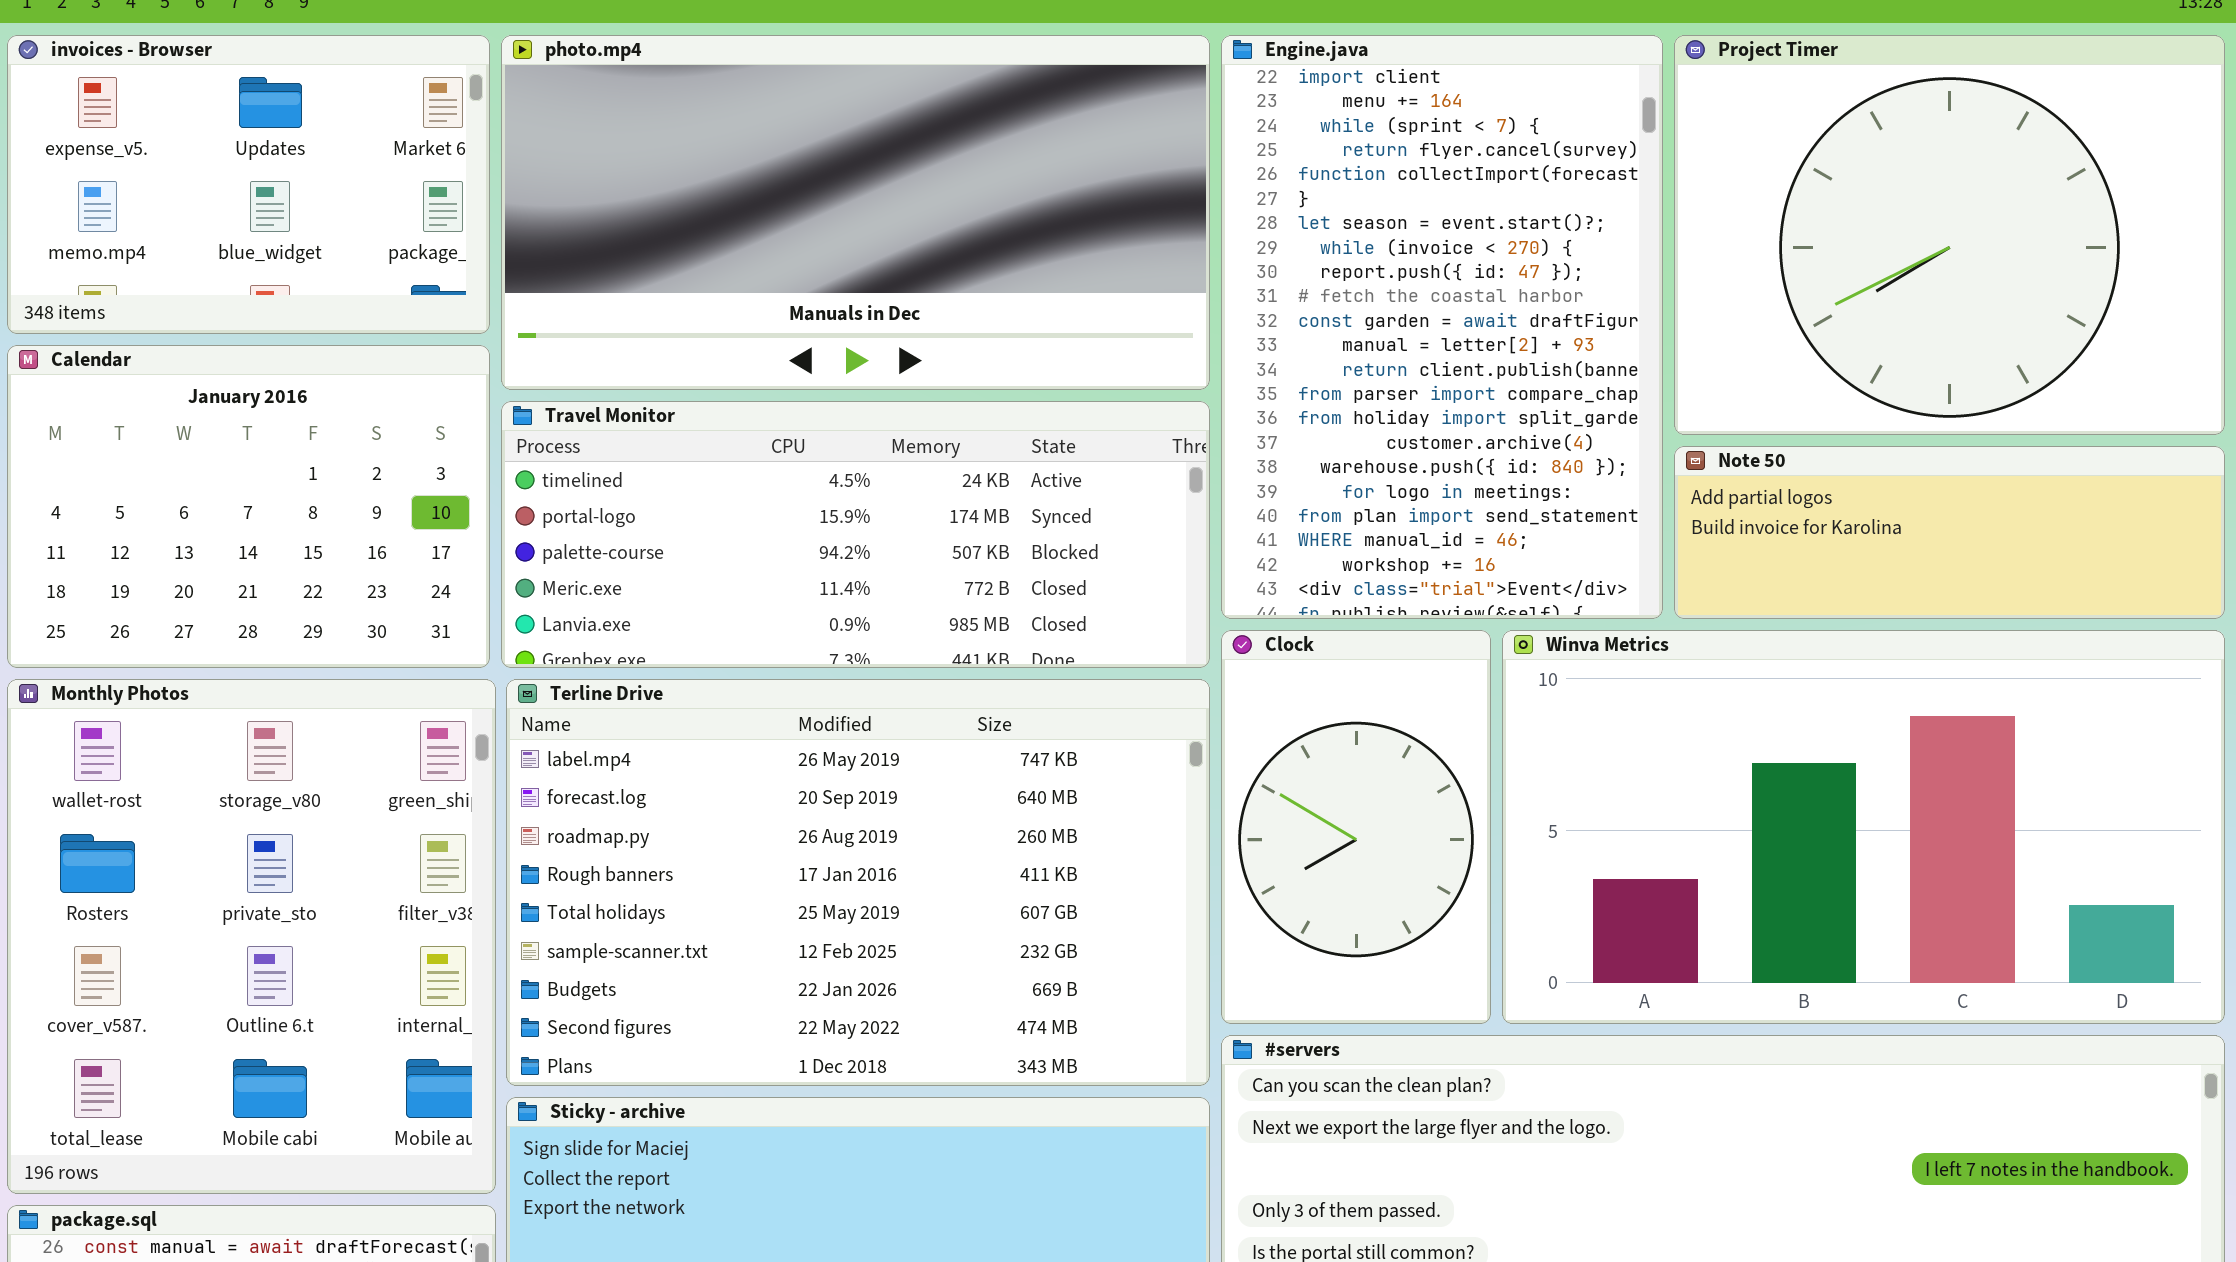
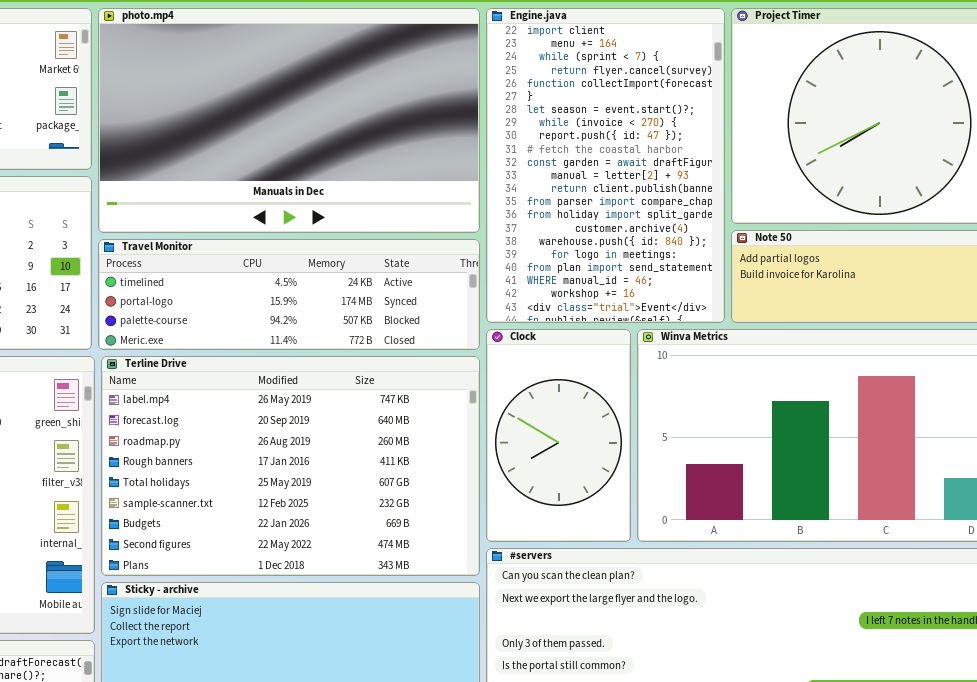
photo.mp4: [501,35,1210,390] -> [98,8,480,233], resized
Travel Monitor: [501,401,1210,668] -> [98,239,480,350], resized

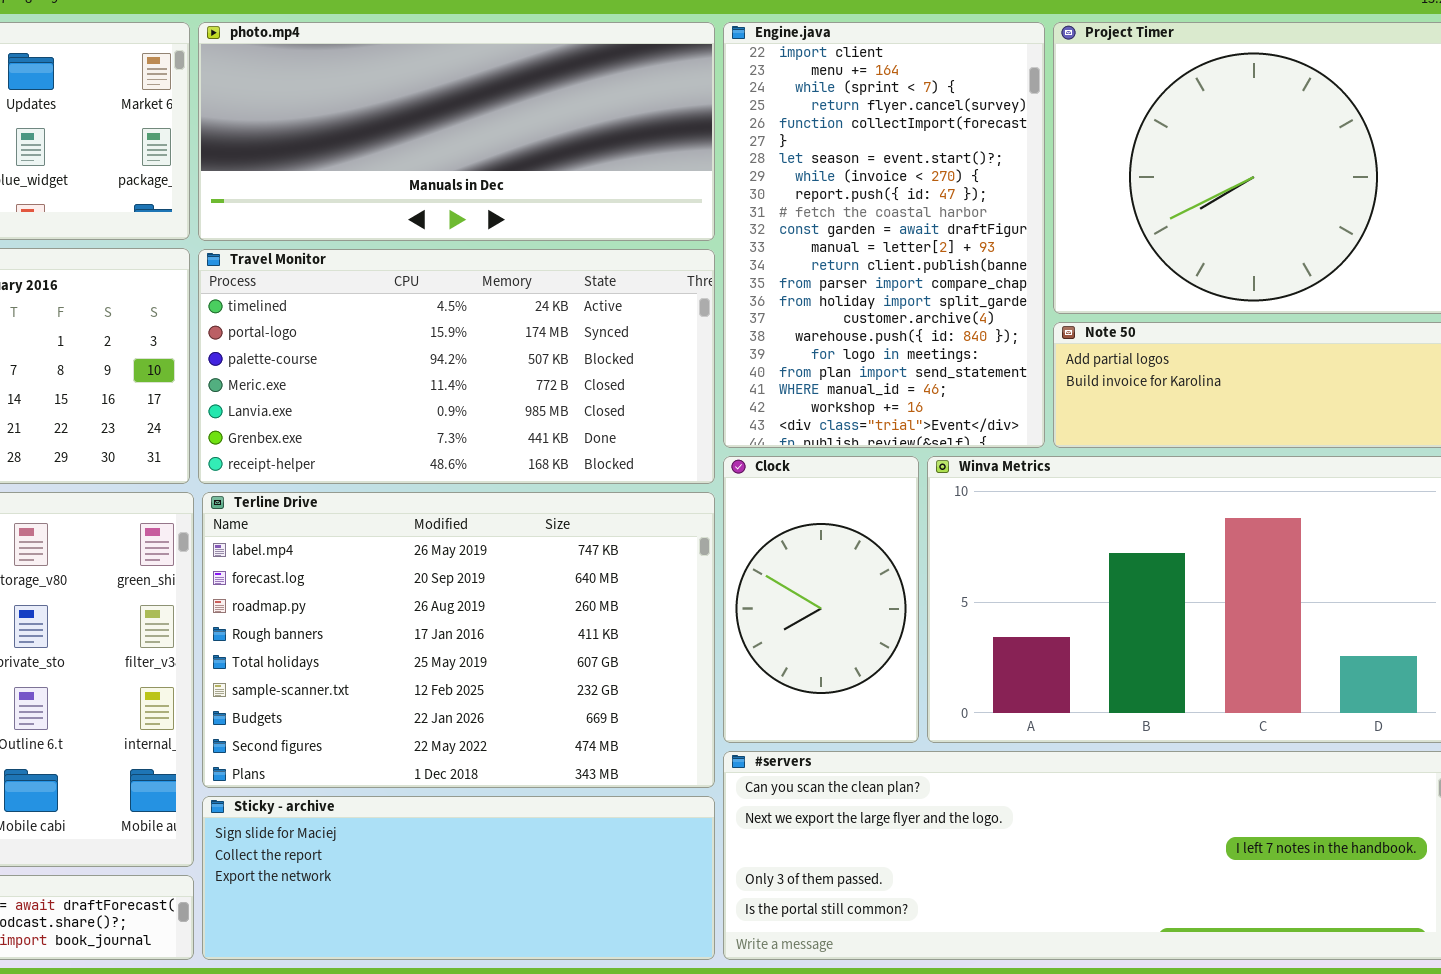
photo.mp4: [98,8,480,233] -> [198,22,715,241], resized
Travel Monitor: [98,239,480,350] -> [198,249,715,484], resized

